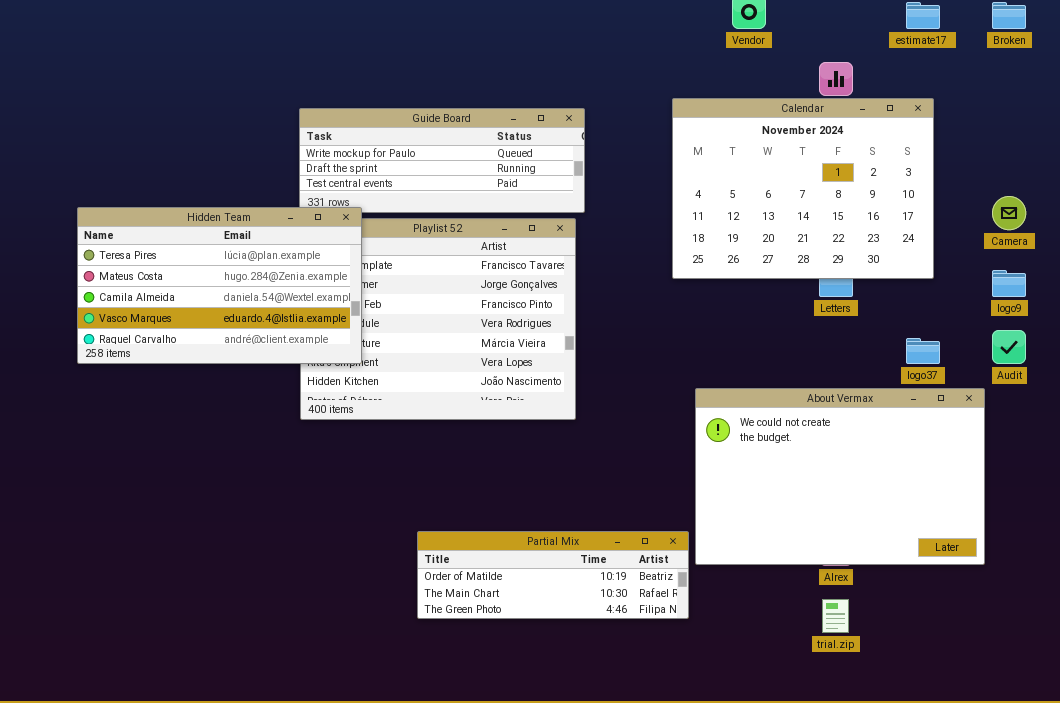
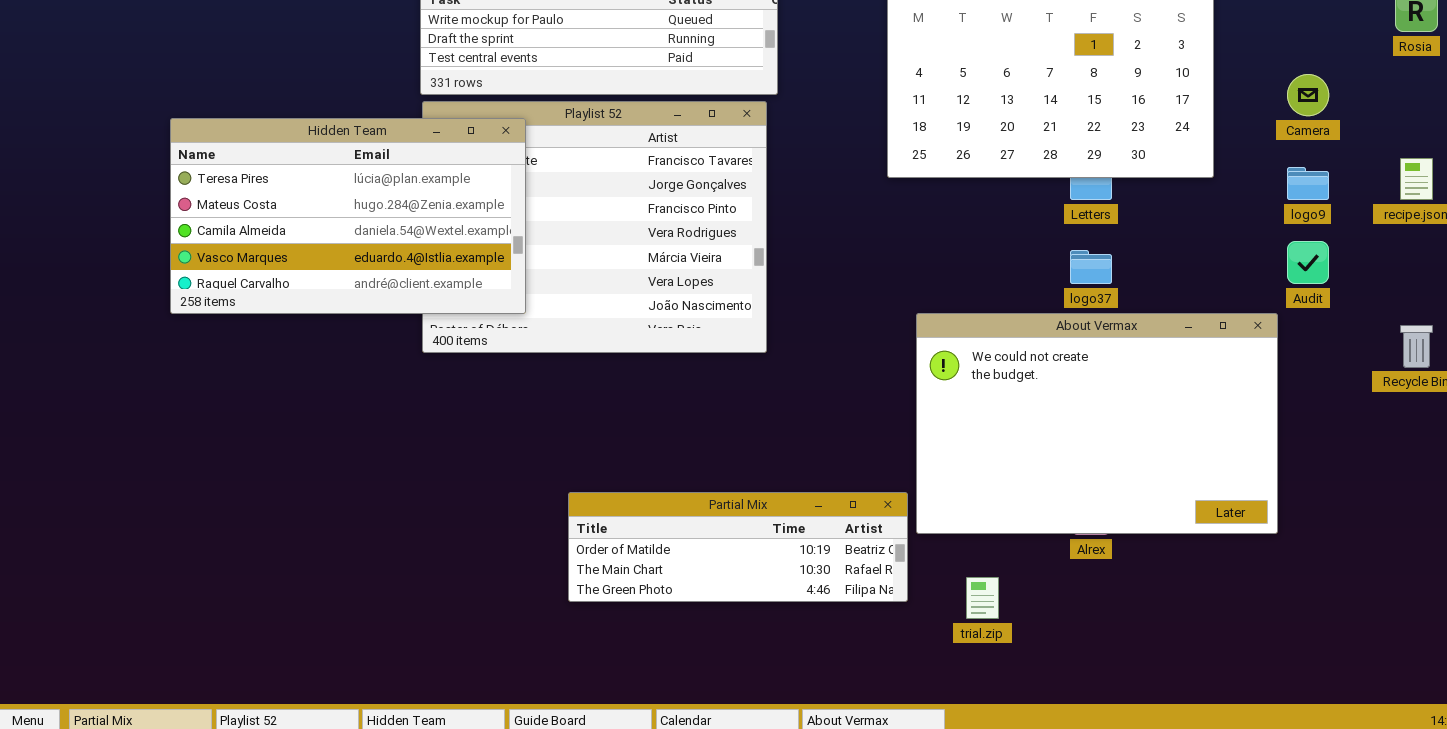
Hidden Team: [77,207,362,364] -> [170,118,526,314], moved
logo37: [906,338,940,364] -> [1070,250,1112,284], moved
trial.zip: [822,599,849,633] -> [966,577,999,619], moved

